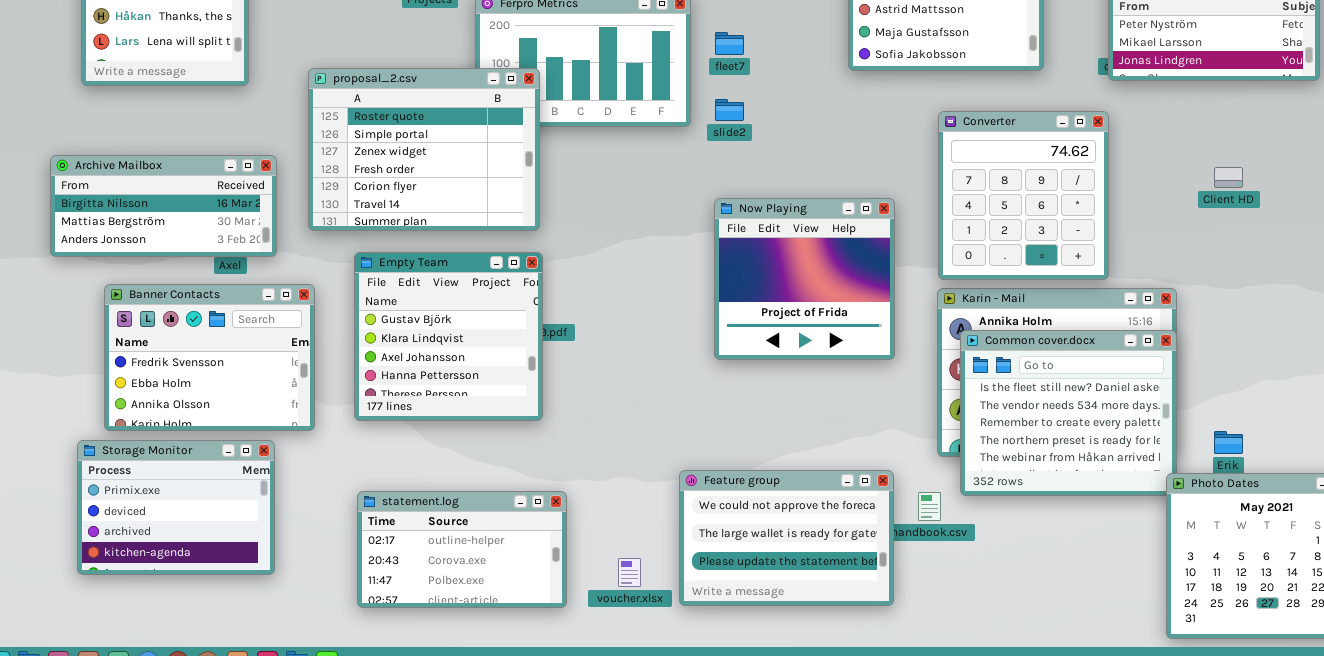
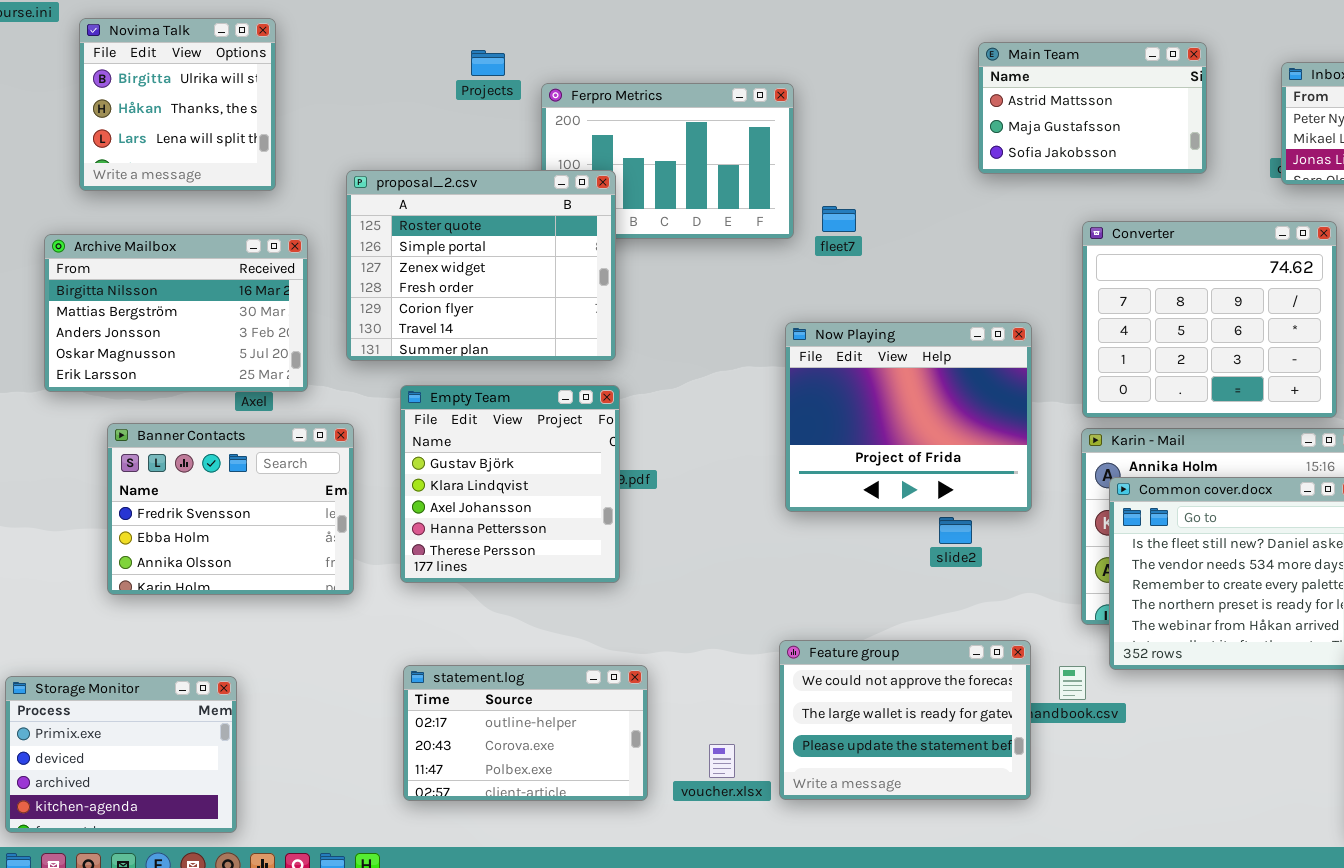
fleet7: [715,32,744,55] -> [822,206,856,232], moved
slide2: [715,99,744,121] -> [939,517,972,544], moved
Converter: [938,111,1109,280] -> [1082,221,1337,418], resized
Archive Mailbox: [50,155,277,257] -> [44,234,308,392], resized
Now Playing: [714,198,895,360] -> [785,322,1032,512], resized
Storage Monitor: [77,440,275,575] -> [5,676,237,833], moved

